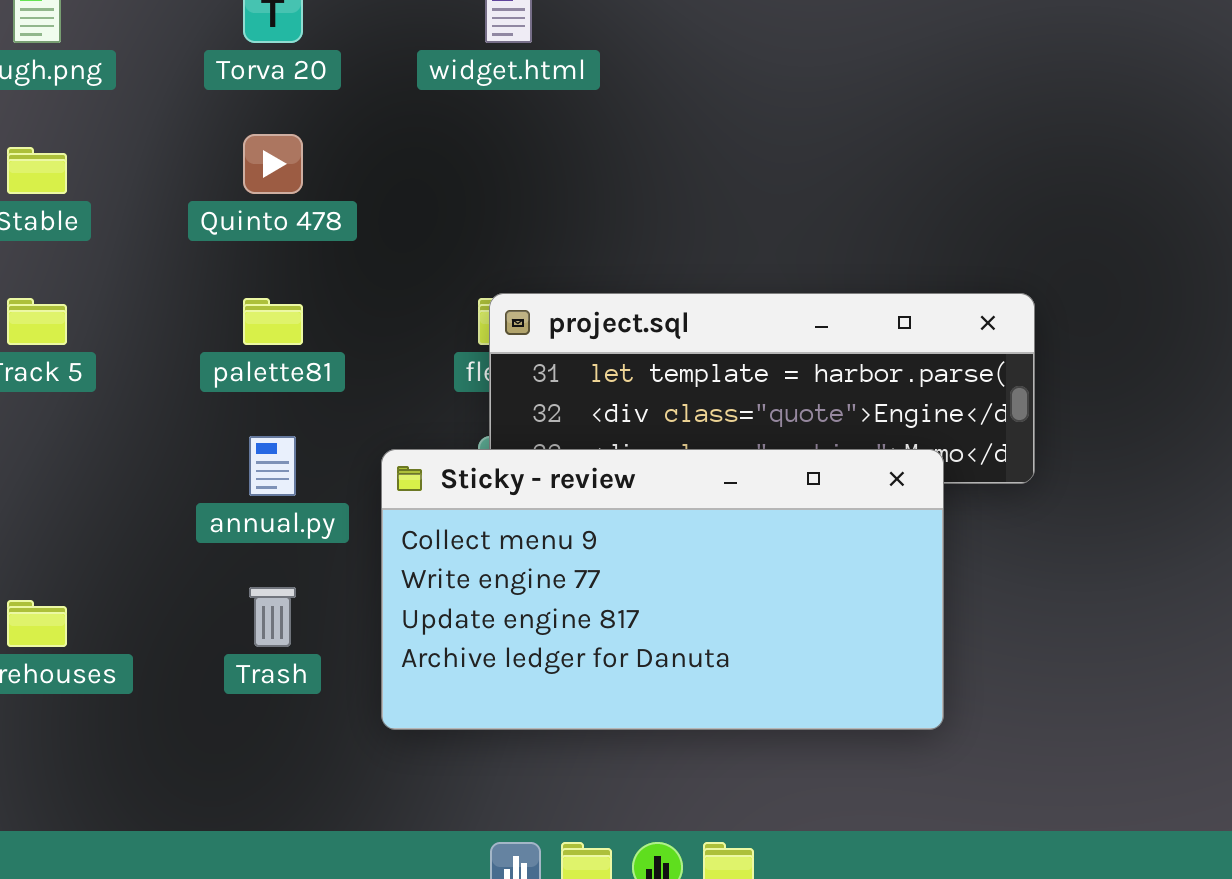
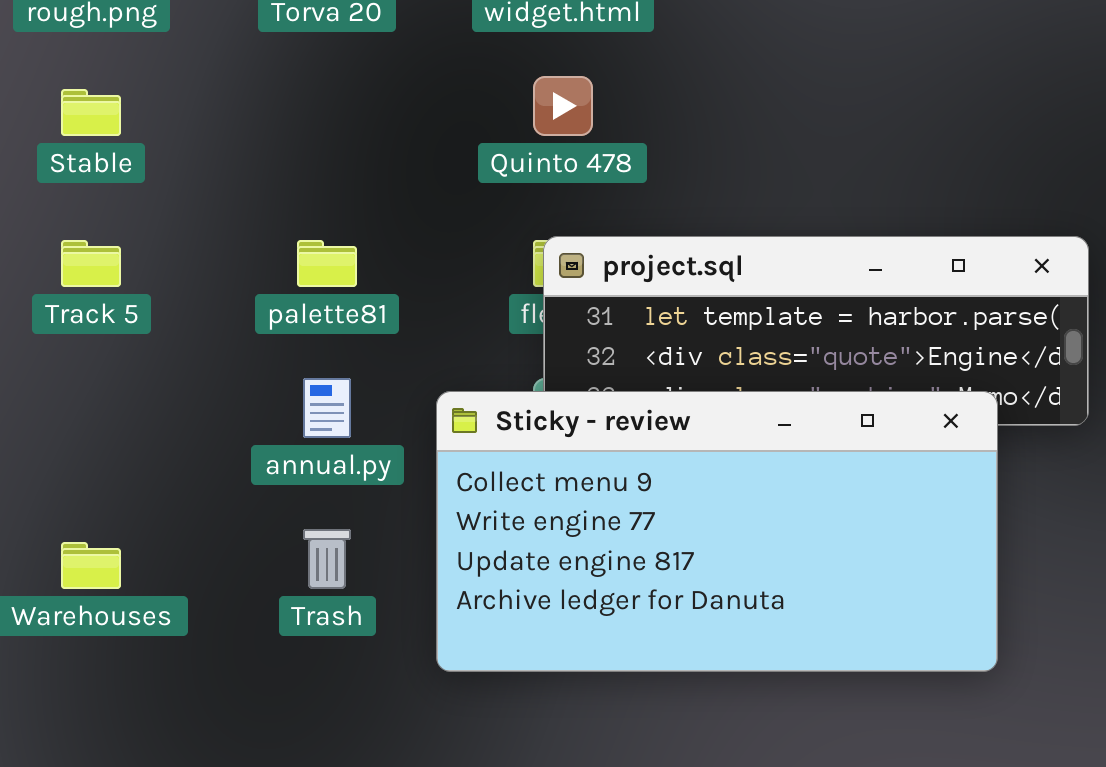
Quinto 478: [243,134,303,194] -> [533,76,593,136], moved

